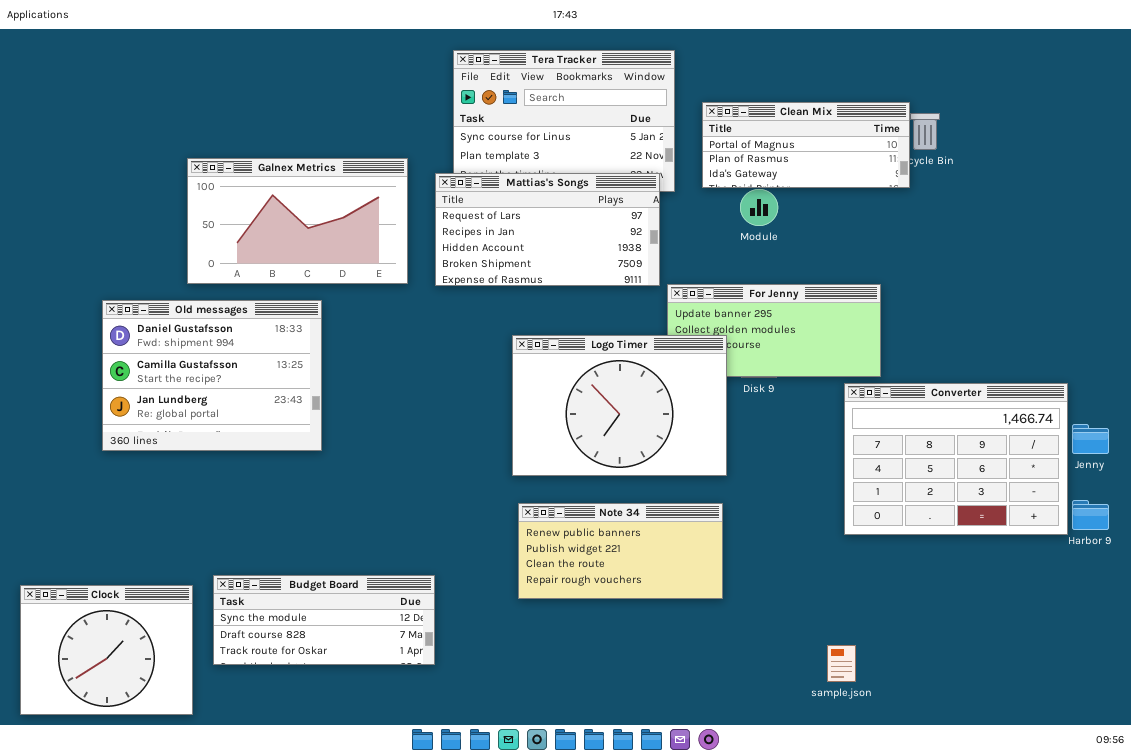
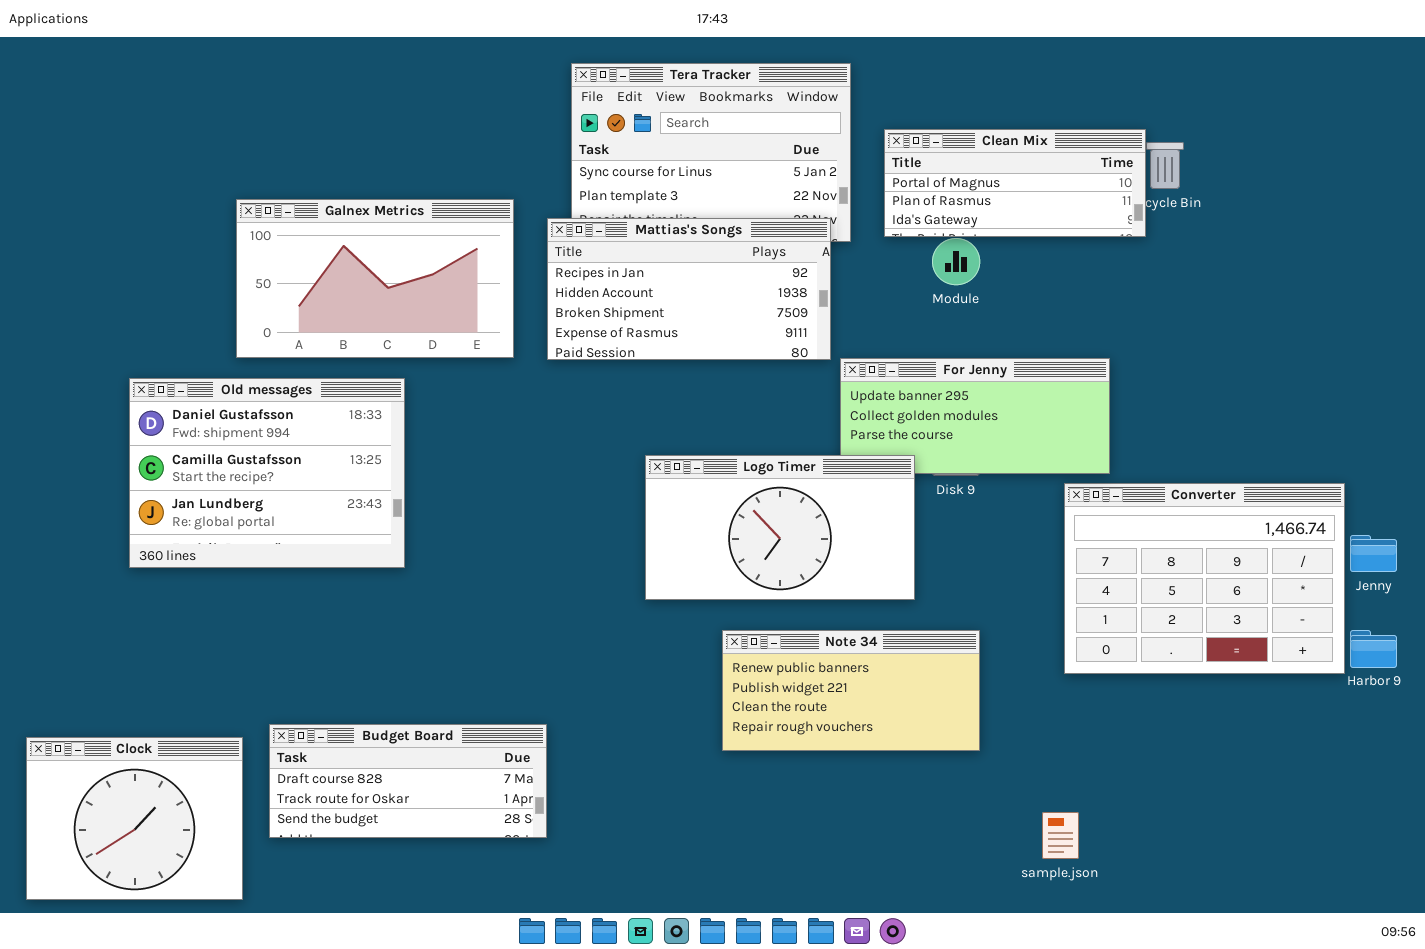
Mattias's Songs: [435,173,660,286] -> [547,218,831,360], scrolled down 1 row
Logo Timer: [512,335,727,476] -> [645,455,915,600], resized
Note 34: [518,503,723,599] -> [722,630,980,751], moved
Budget Board: [213,575,435,665] -> [269,724,547,838], scrolled down 1 row

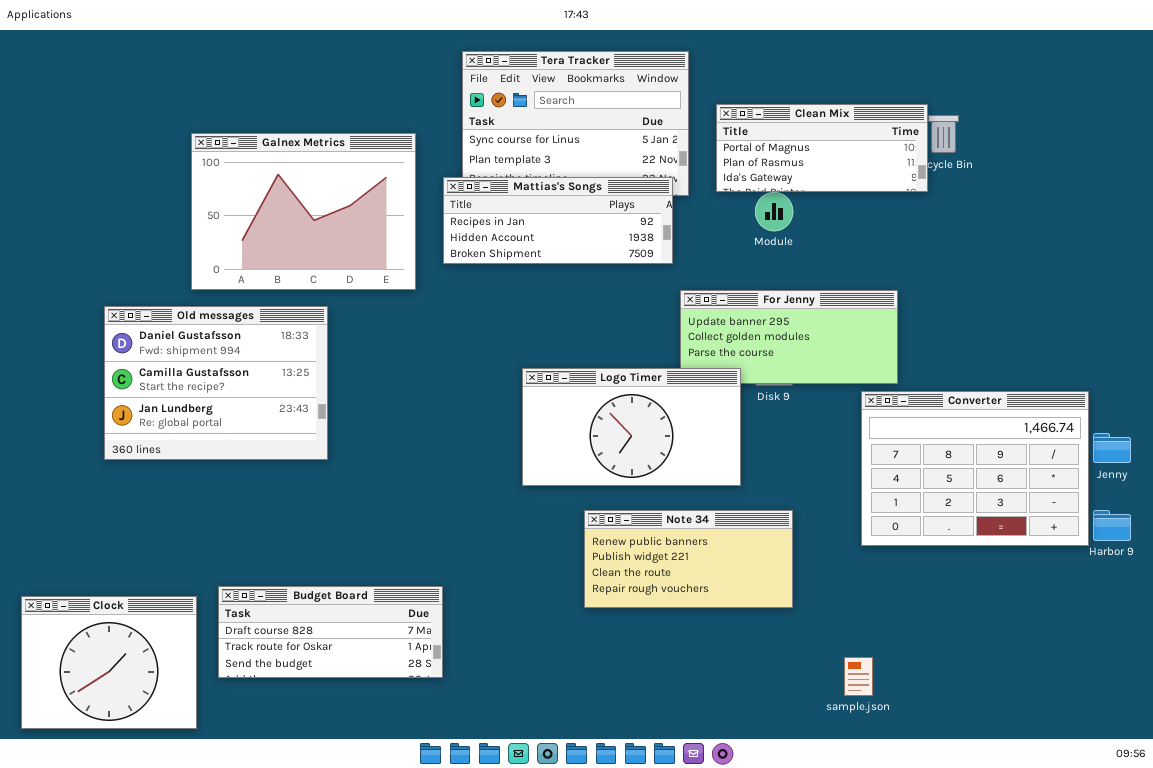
Galnex Metrics: [236,199,514,358] -> [191,133,416,290], resized
Mattias's Songs: [547,218,831,360] -> [443,177,673,264], resized

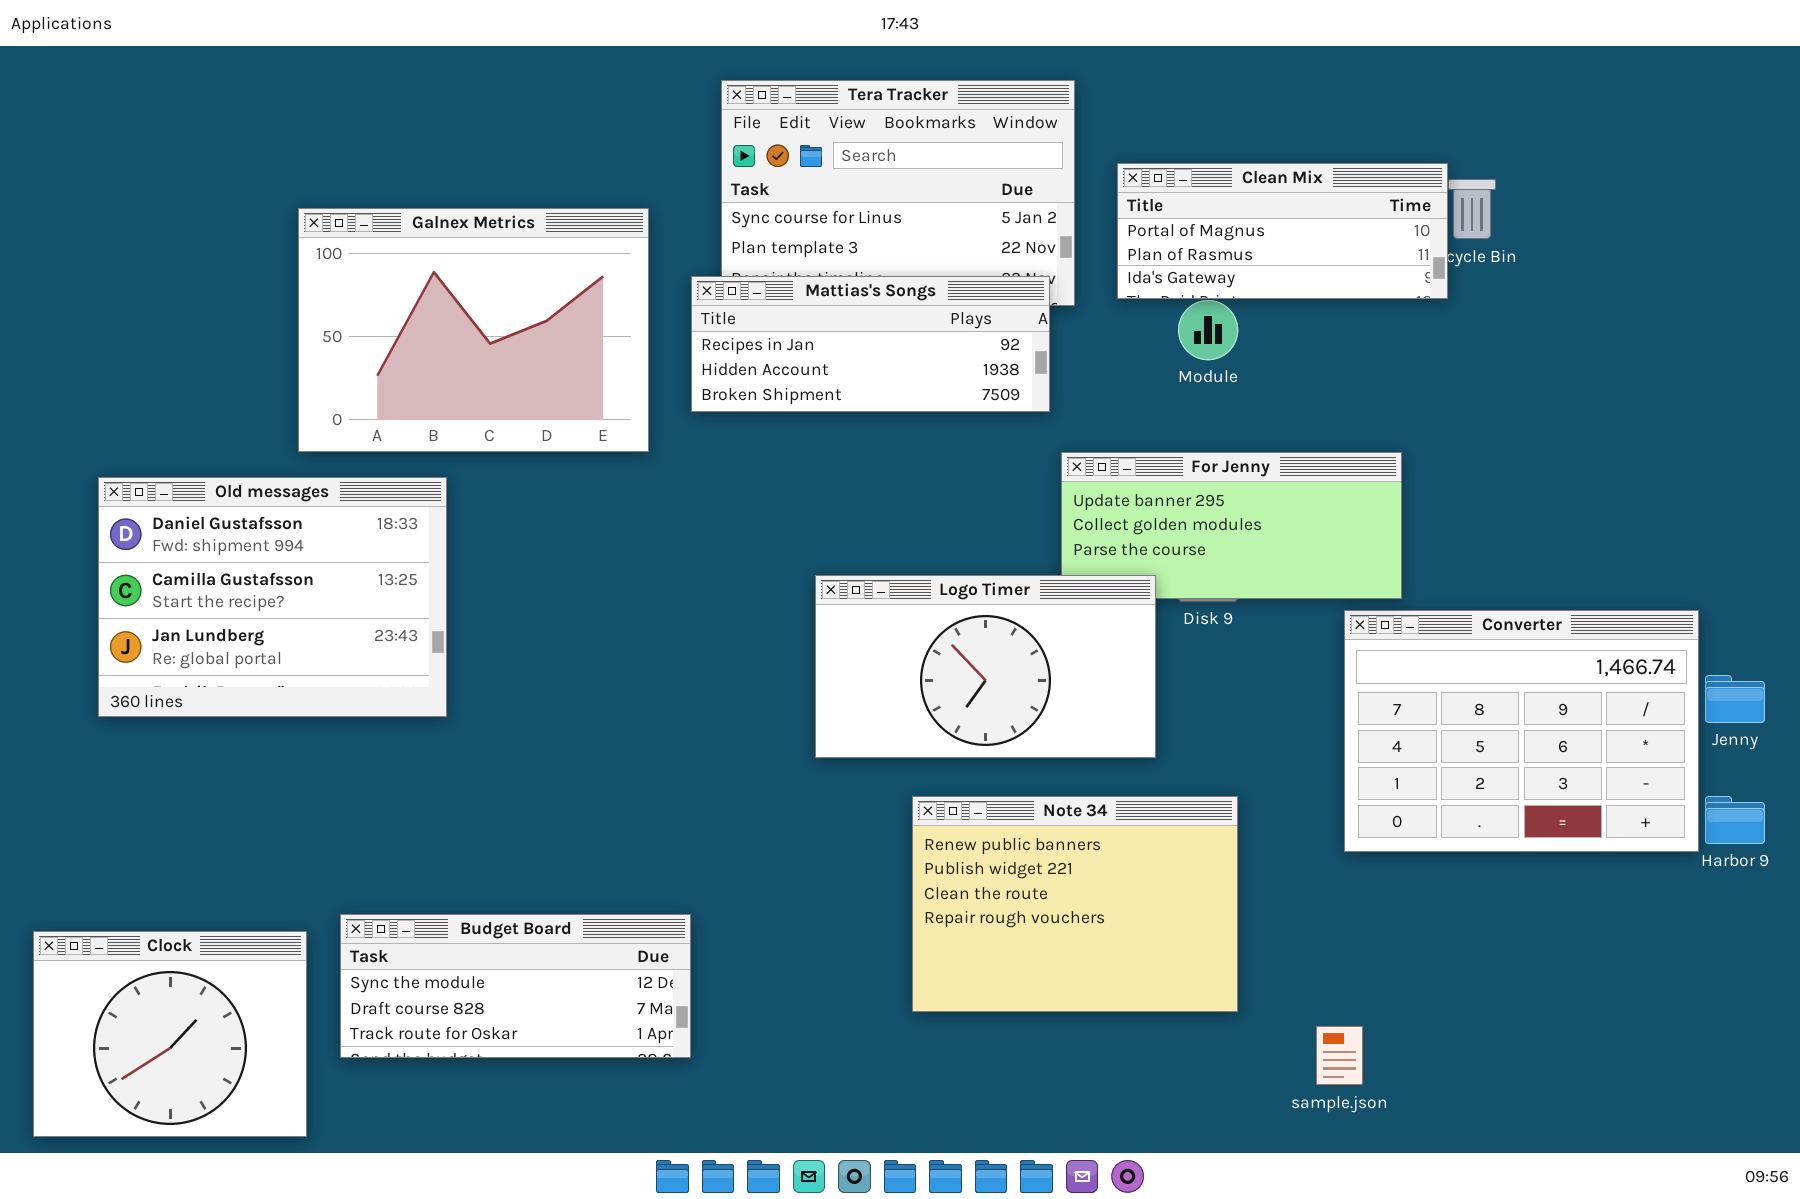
Old messages: [104,306,328,460] -> [98,477,447,717], moved
Note 34: [584,510,793,608] -> [912,796,1238,1012], resized
Budget Board: [218,586,443,678] -> [340,914,691,1058], scrolled up 1 row

